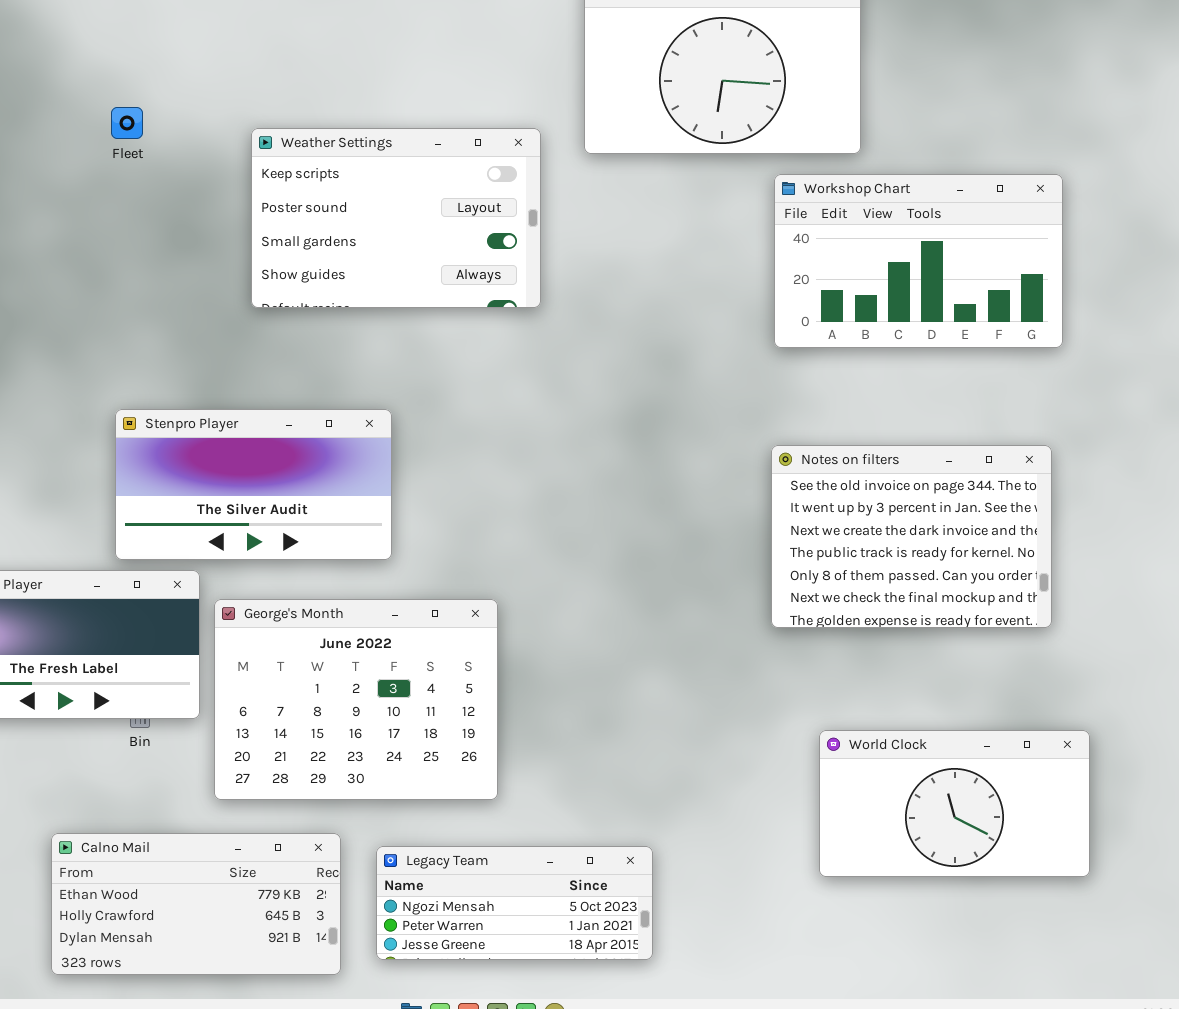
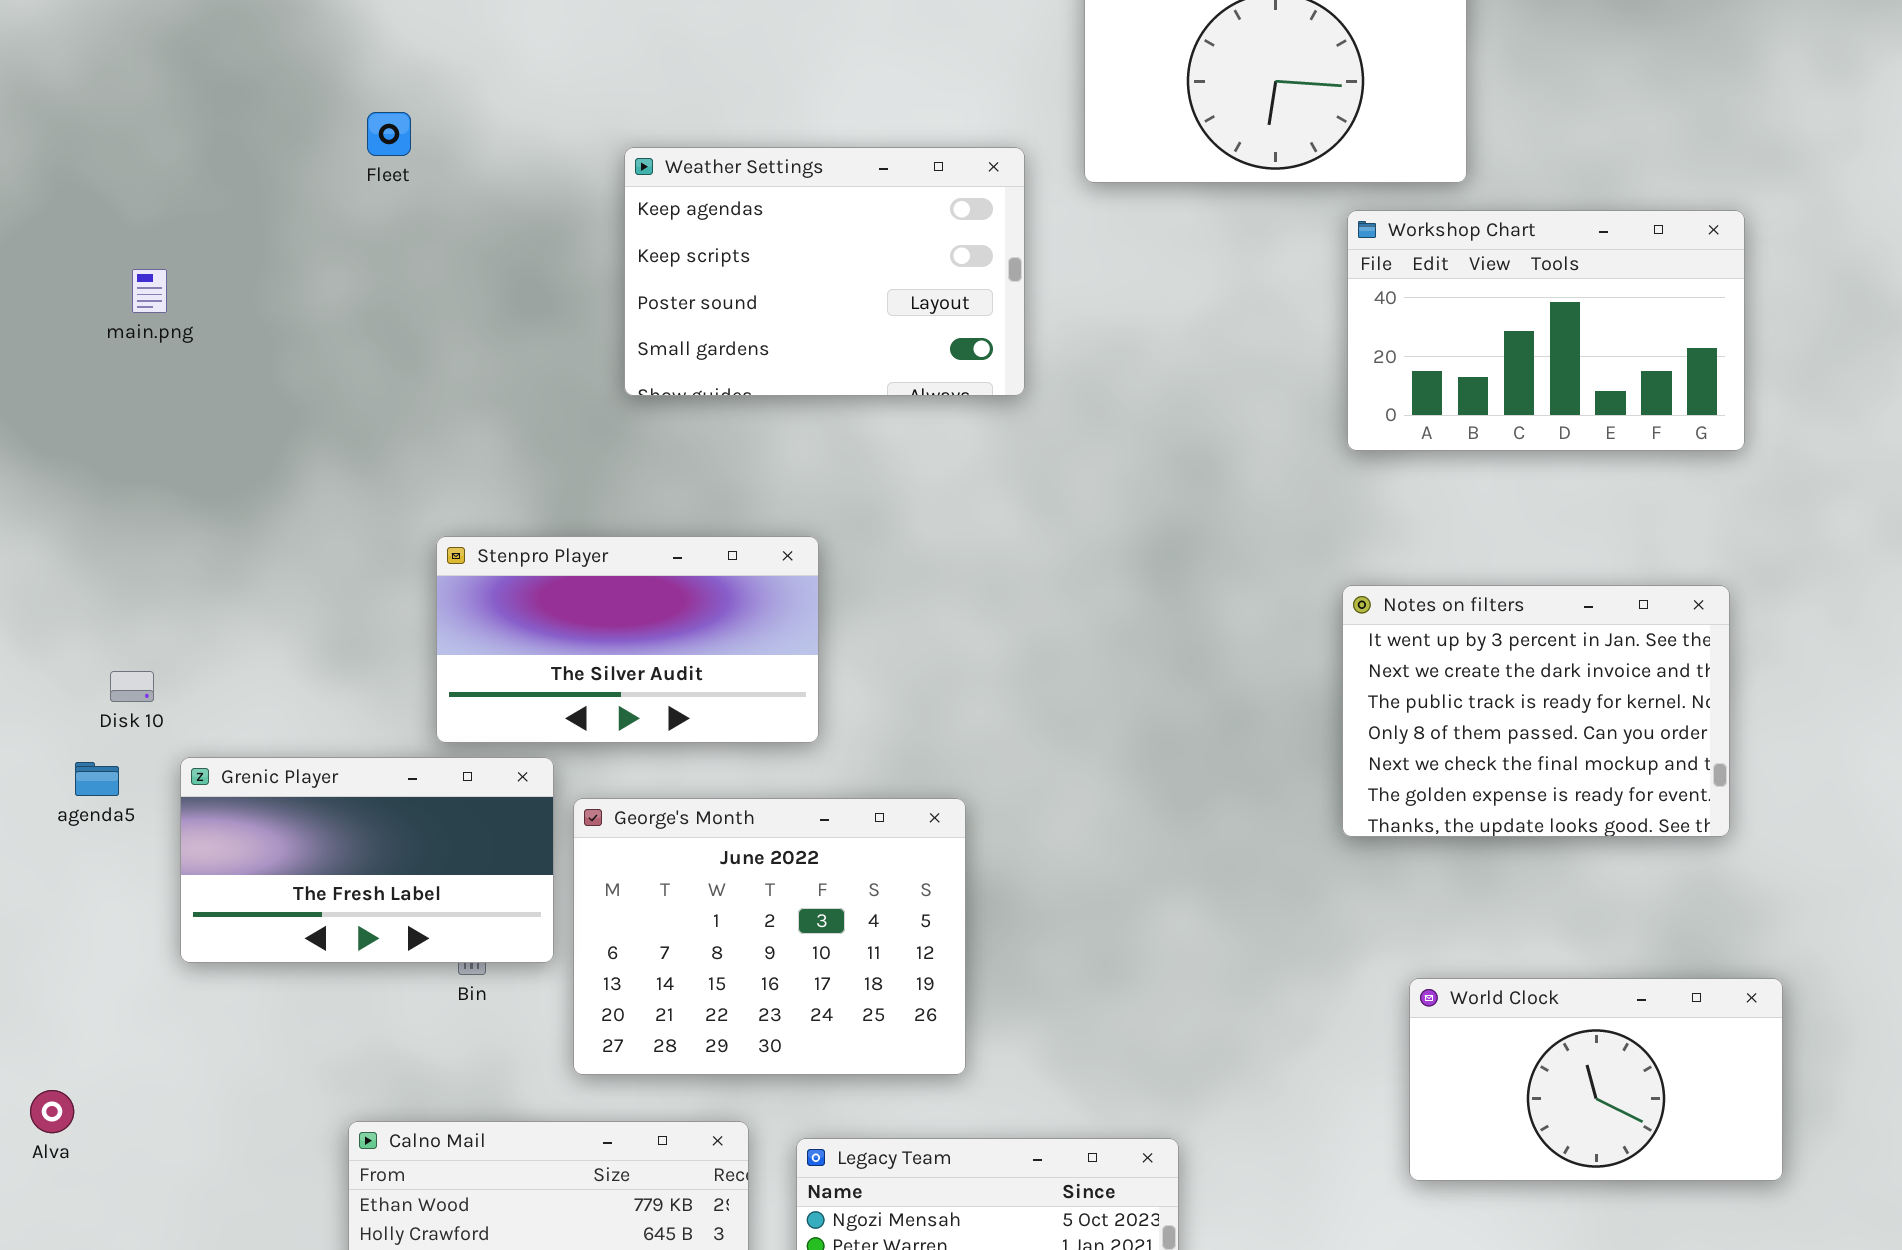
Fleet: [111,107,143,139] -> [367,112,411,156], moved
Weather Settings: [251,128,541,308] -> [624,147,1025,396], scrolled up 1 row
Notes on filters: [771,445,1052,628] -> [1342,585,1730,837], scrolled down 1 row

